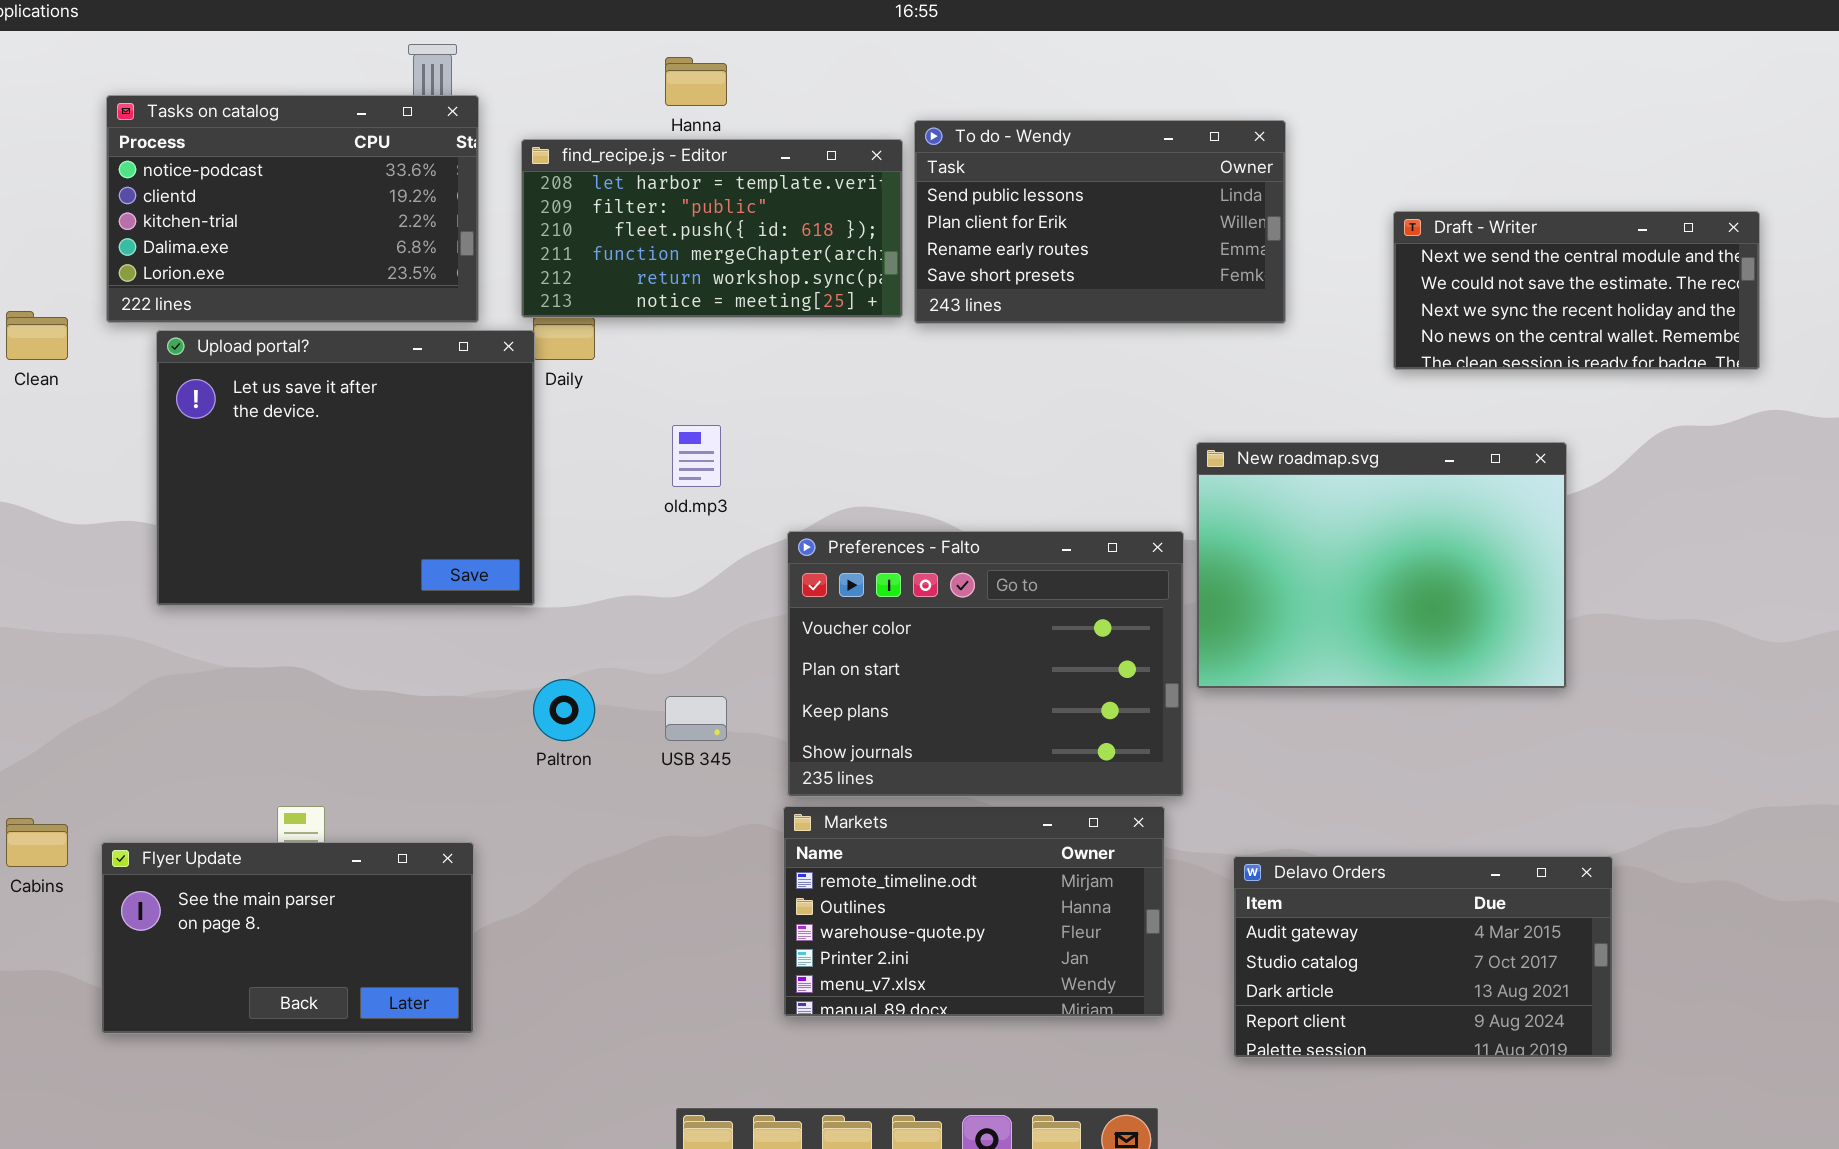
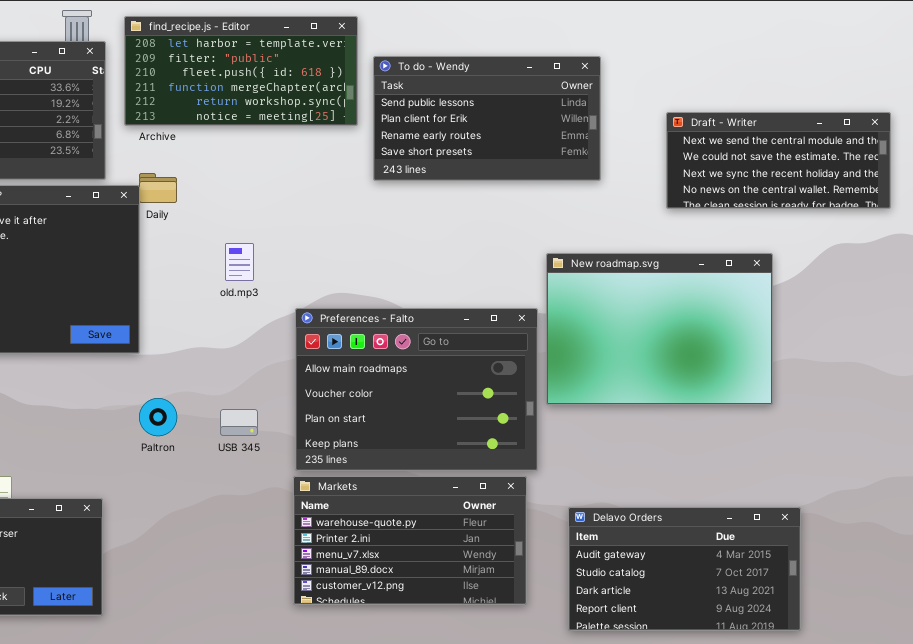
find_recipe.js - Editor: [521,139,903,318] -> [124,16,358,126], moved
Preferences - Falto: [787,531,1184,797] -> [295,308,538,471], scrolled up 1 row
Markets: [783,806,1165,1017] -> [293,476,527,605], scrolled down 2 rows

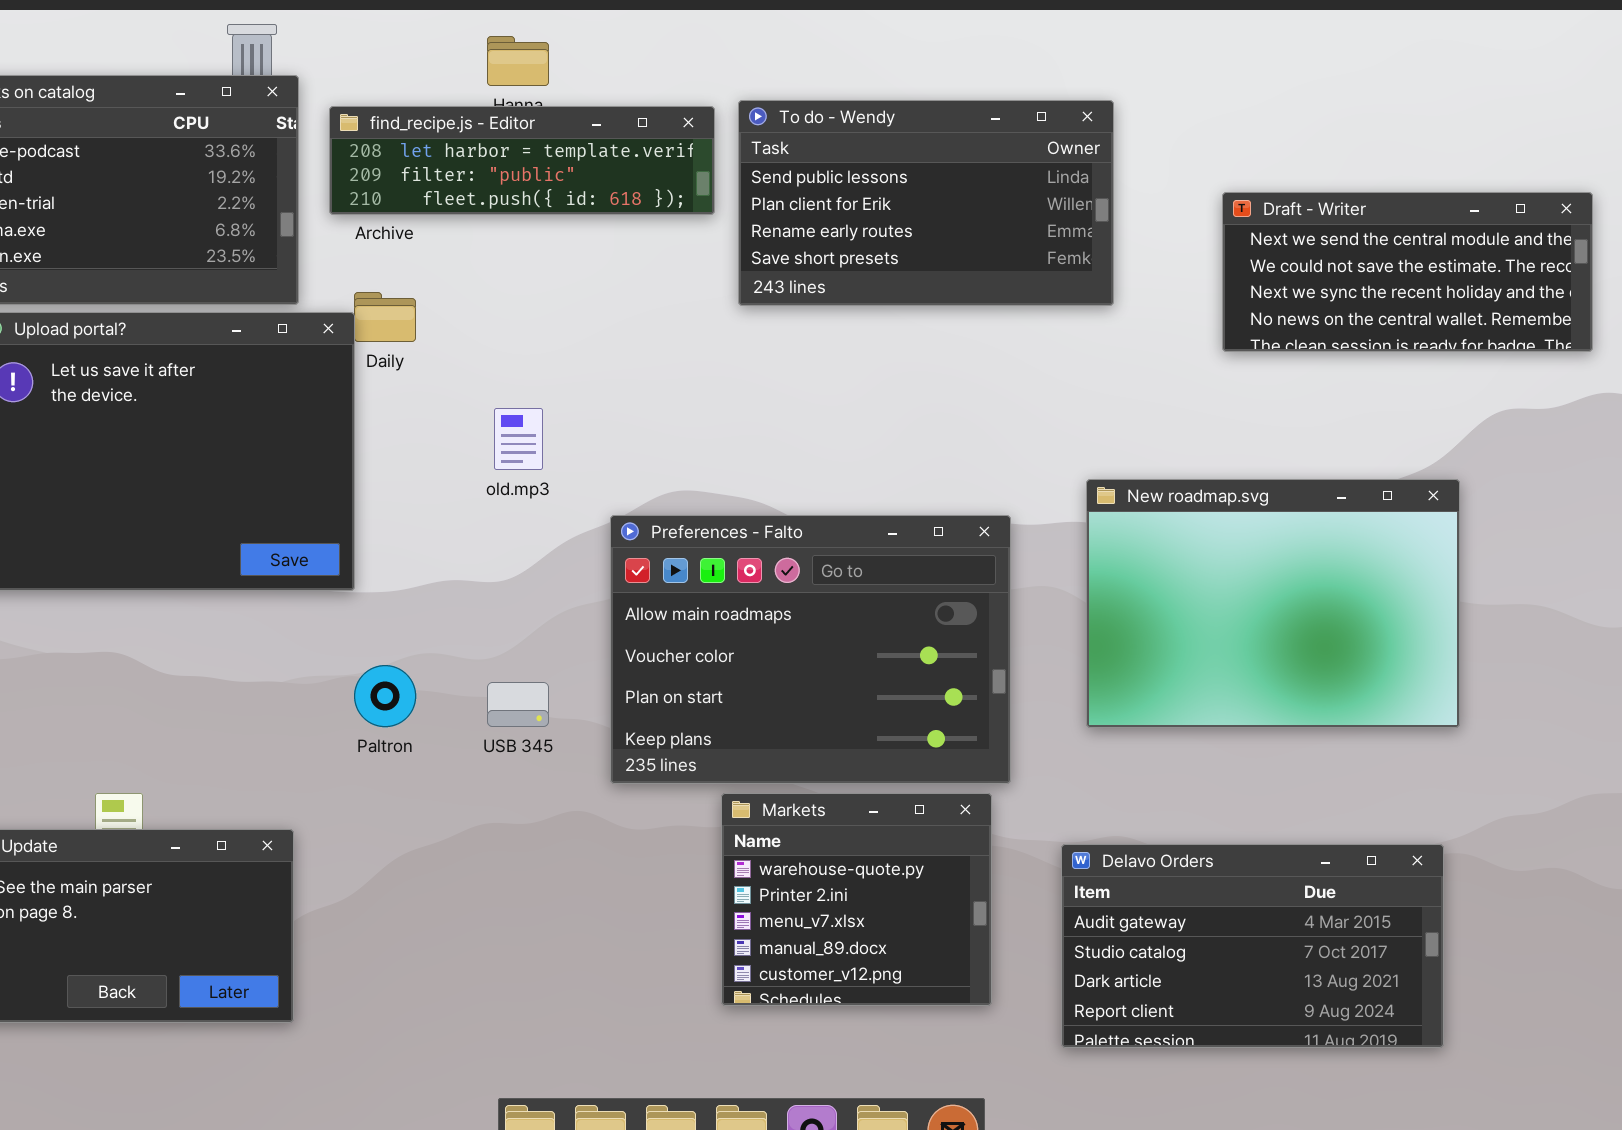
find_recipe.js - Editor: [124,16,358,126] -> [329,106,715,215], resized
New roadmap.svg: [546,253,773,405] -> [1086,479,1460,728], moved
Markets: [293,476,527,605] -> [721,793,992,1006], resized

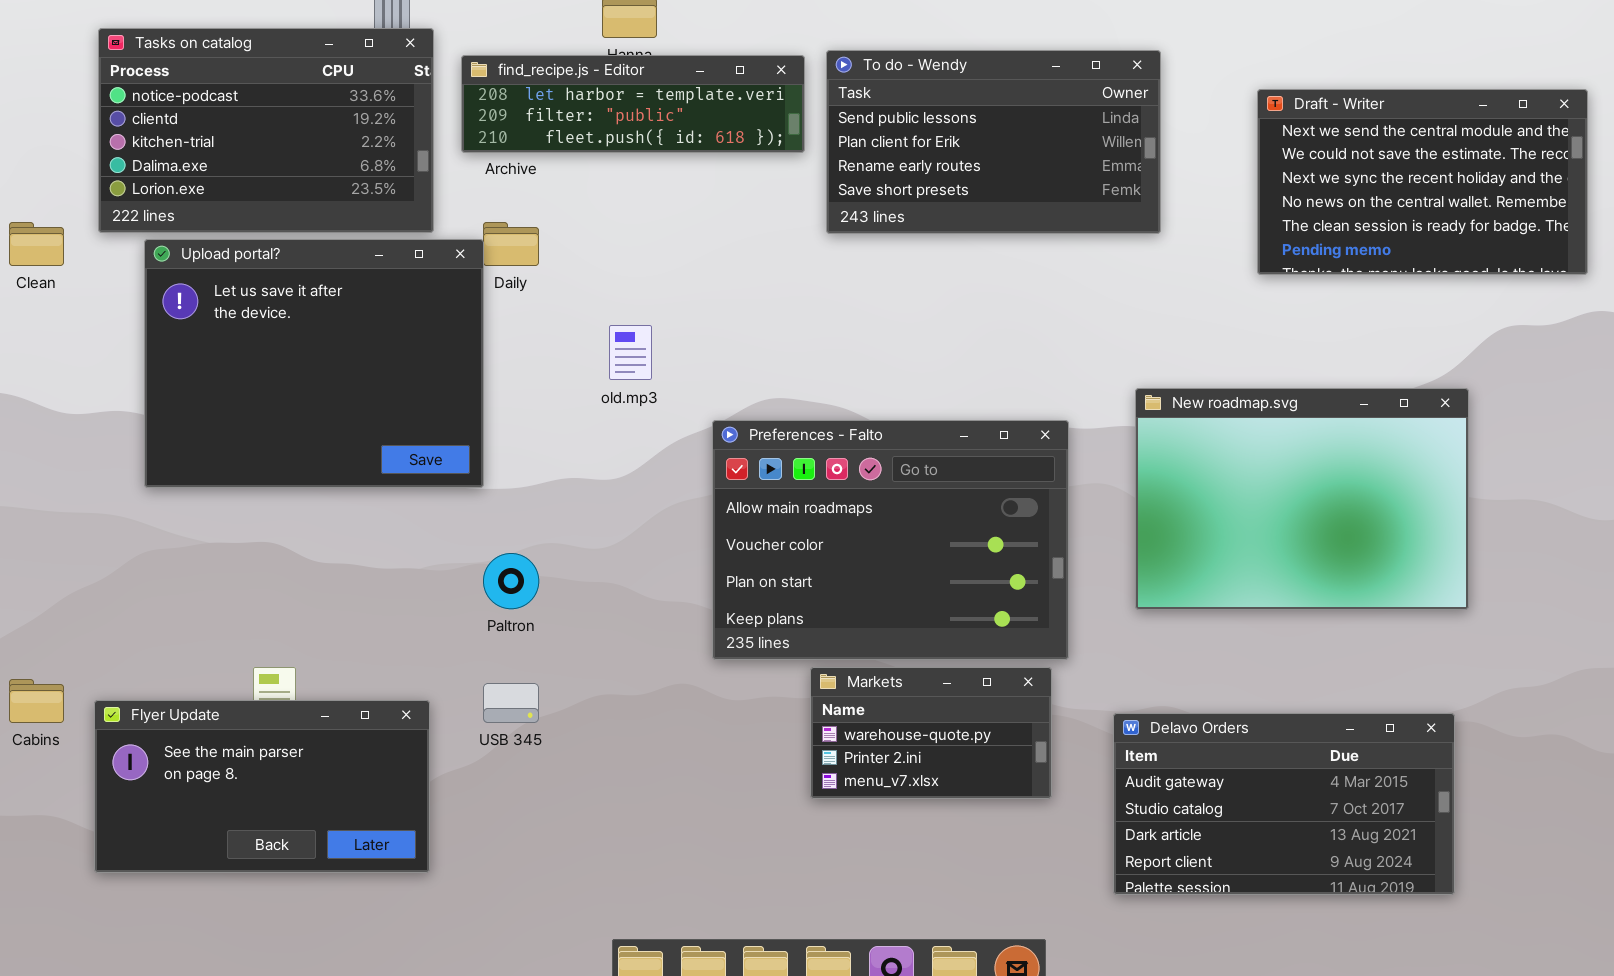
Draft - Writer: [1222,192,1593,352] -> [1257,89,1588,275], resized
USB 345: [487,682,549,727] -> [483,683,539,723], moved
Markets: [721,793,992,1006] -> [810,667,1052,799], resized

